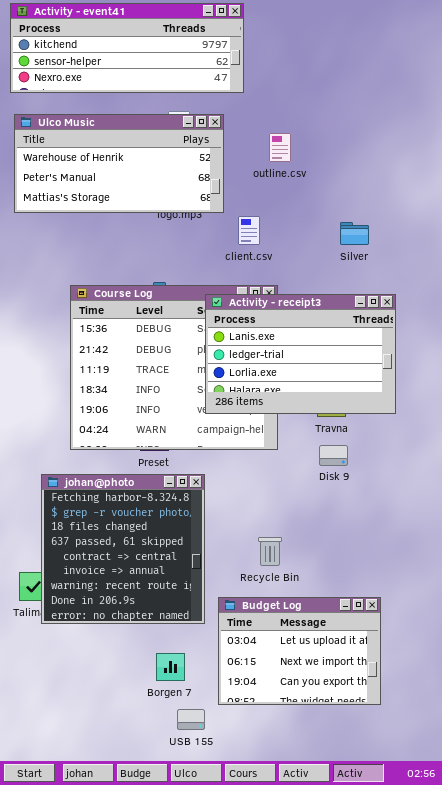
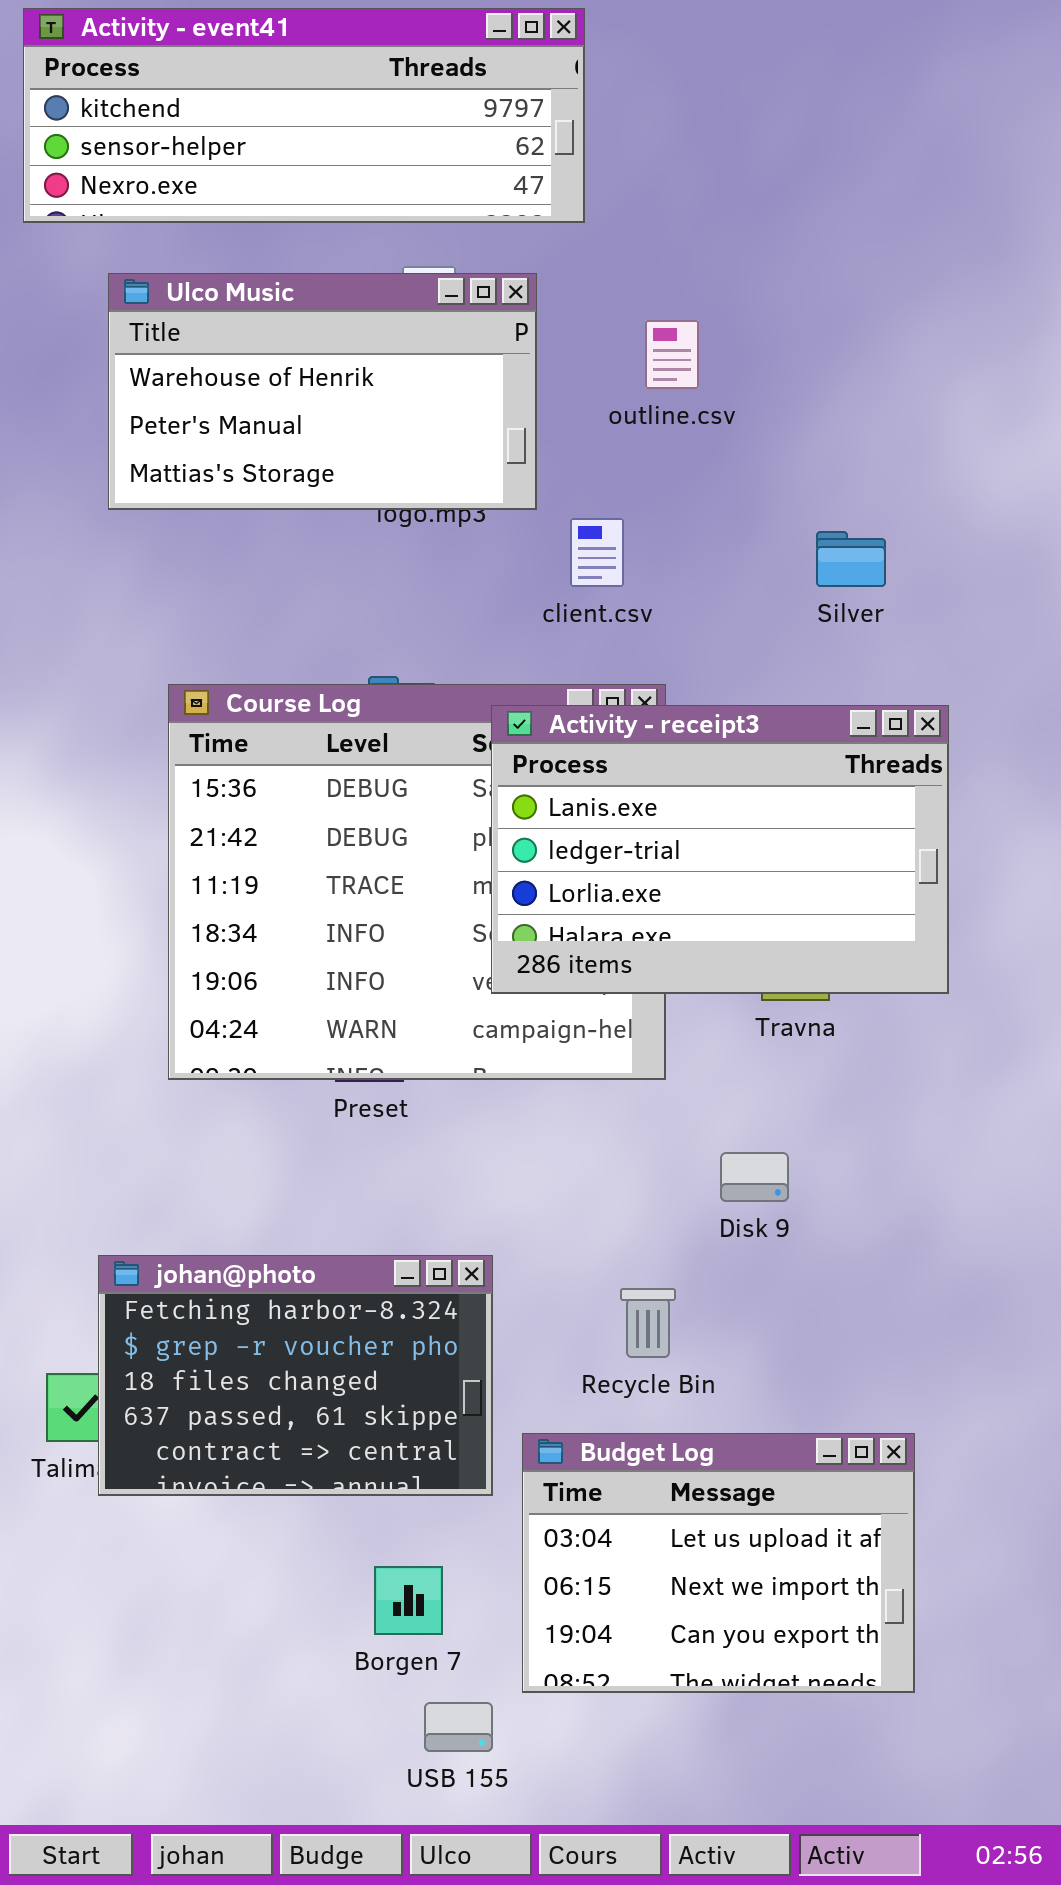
Ulco Music: [14,114,224,213] -> [108,273,537,510], resized
Disk 9: [319,445,348,466] -> [720,1152,789,1202], moved
johan@photo: [41,474,205,624] -> [98,1255,493,1496], resized

